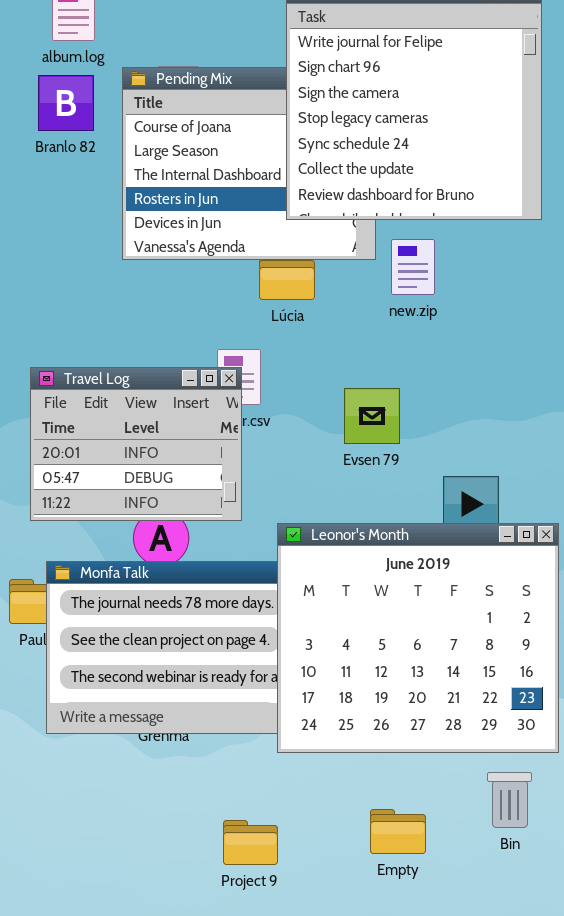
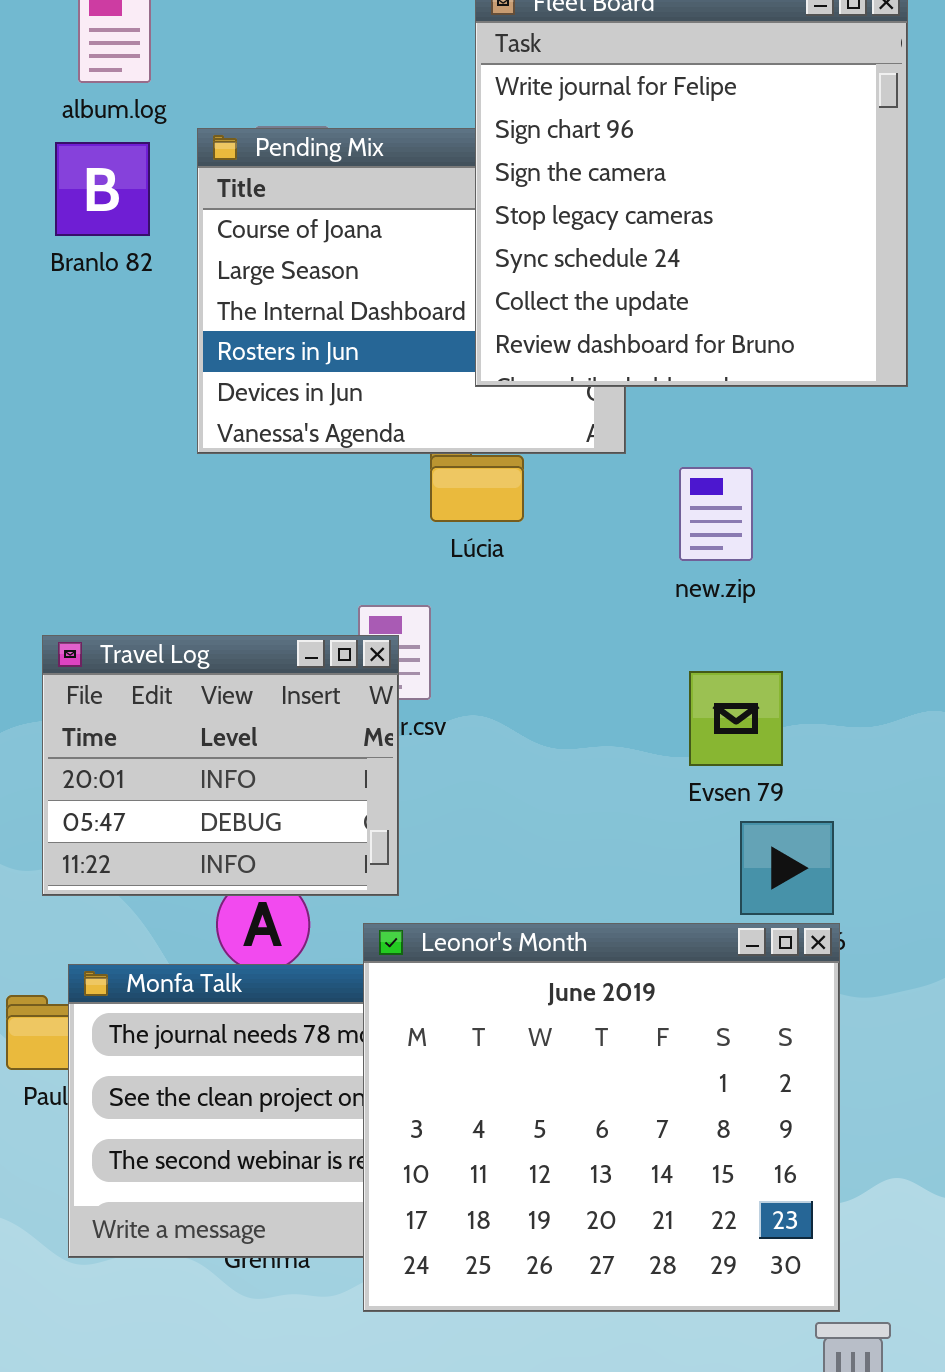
new.zip: [391,239,435,295] -> [679,467,753,561], moved
Evsen 79: [344,388,400,444] -> [689,671,783,766], moved
Leonor's Month: [277,523,559,753] -> [363,923,840,1312], moved

